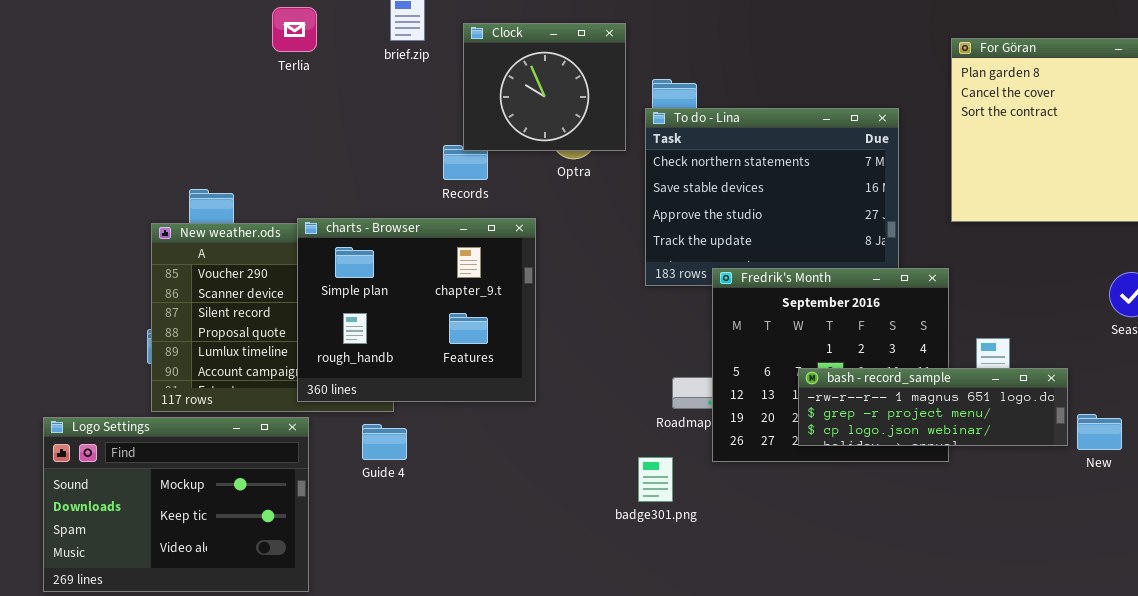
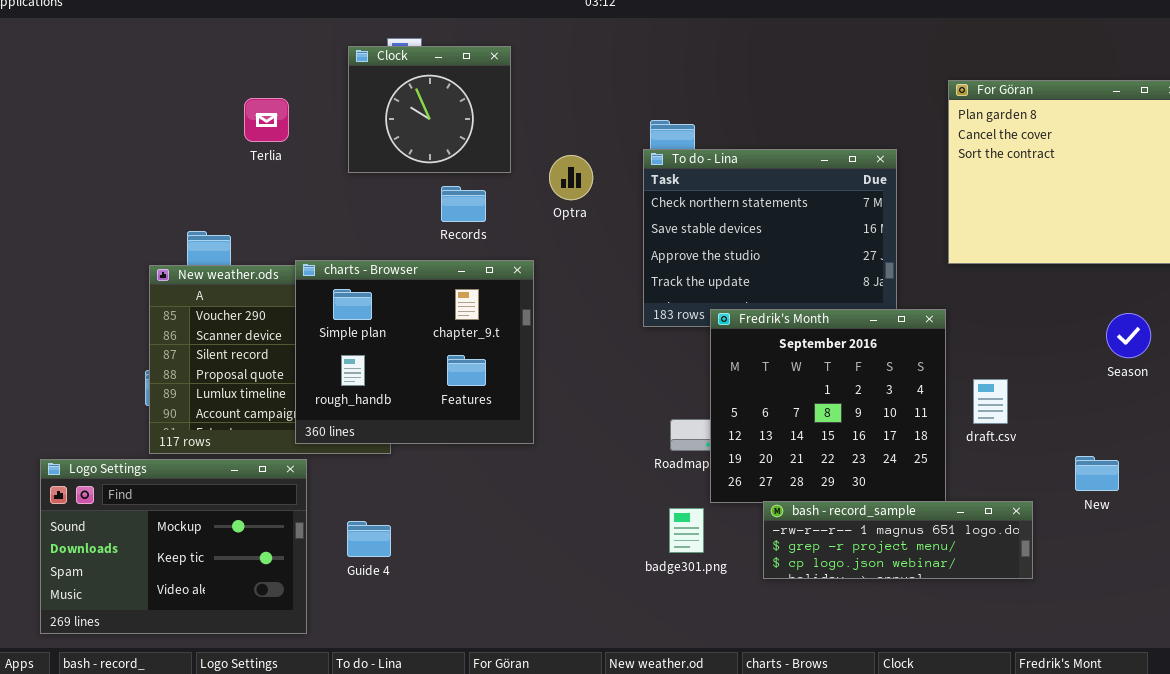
Terlia: [272,7,317,52] -> [244,98,289,142], moved
Clock: [463,23,626,151] -> [348,46,511,173], moved
bash - record_sample: [798,368,1068,446] -> [763,501,1033,579], moved
Guide 4: [362,424,407,460] -> [347,521,391,557], moved
badge301.png: [638,457,673,502] -> [669,508,704,553], moved

